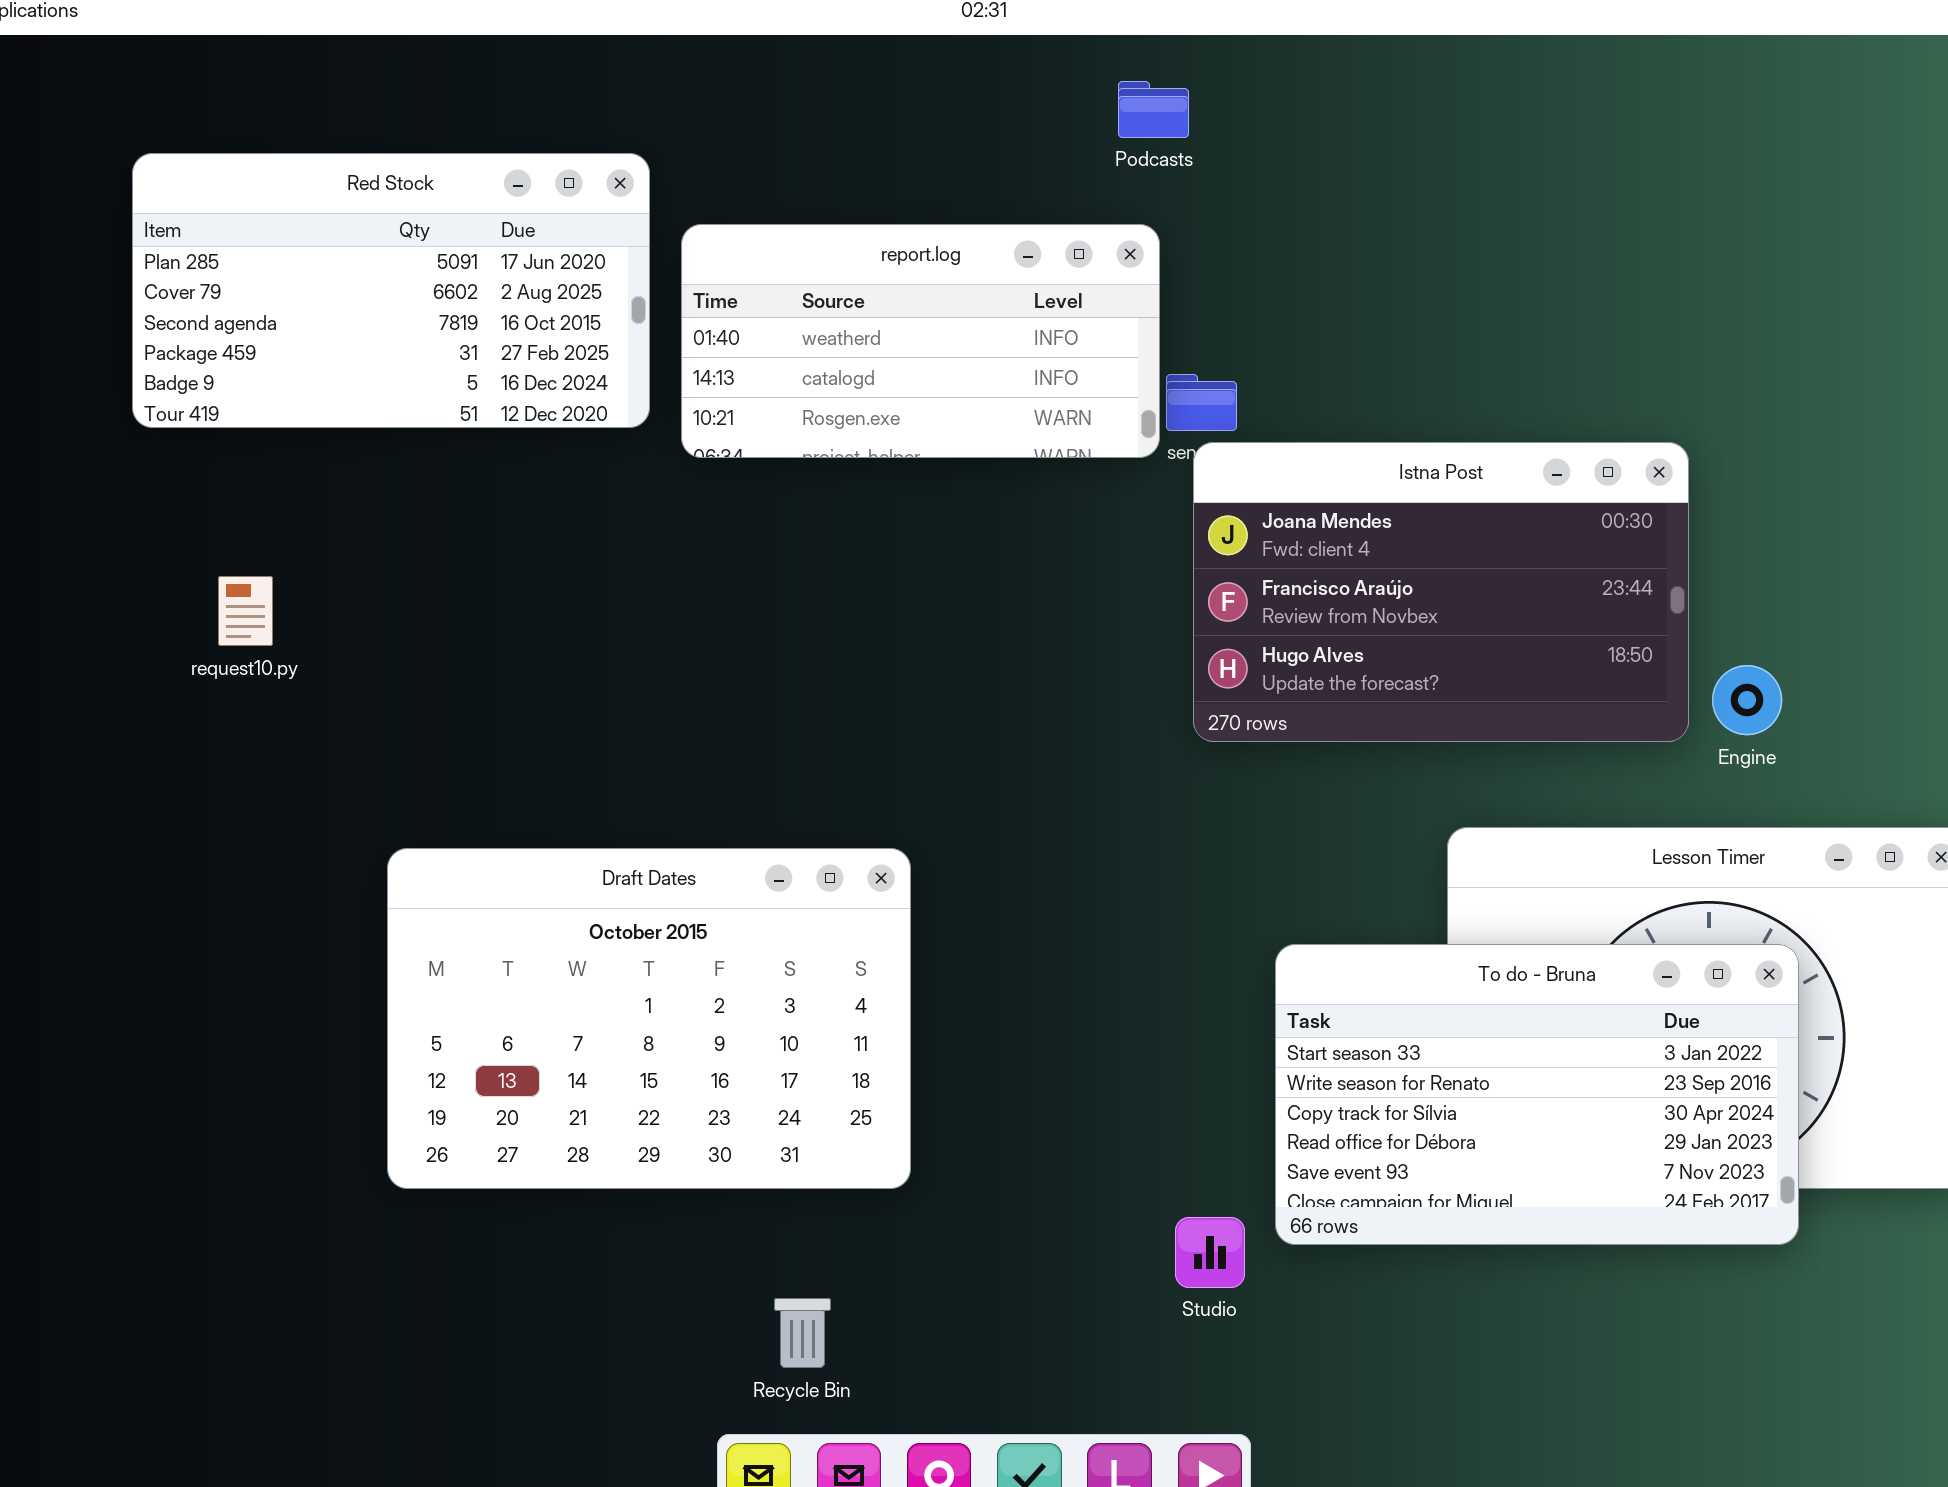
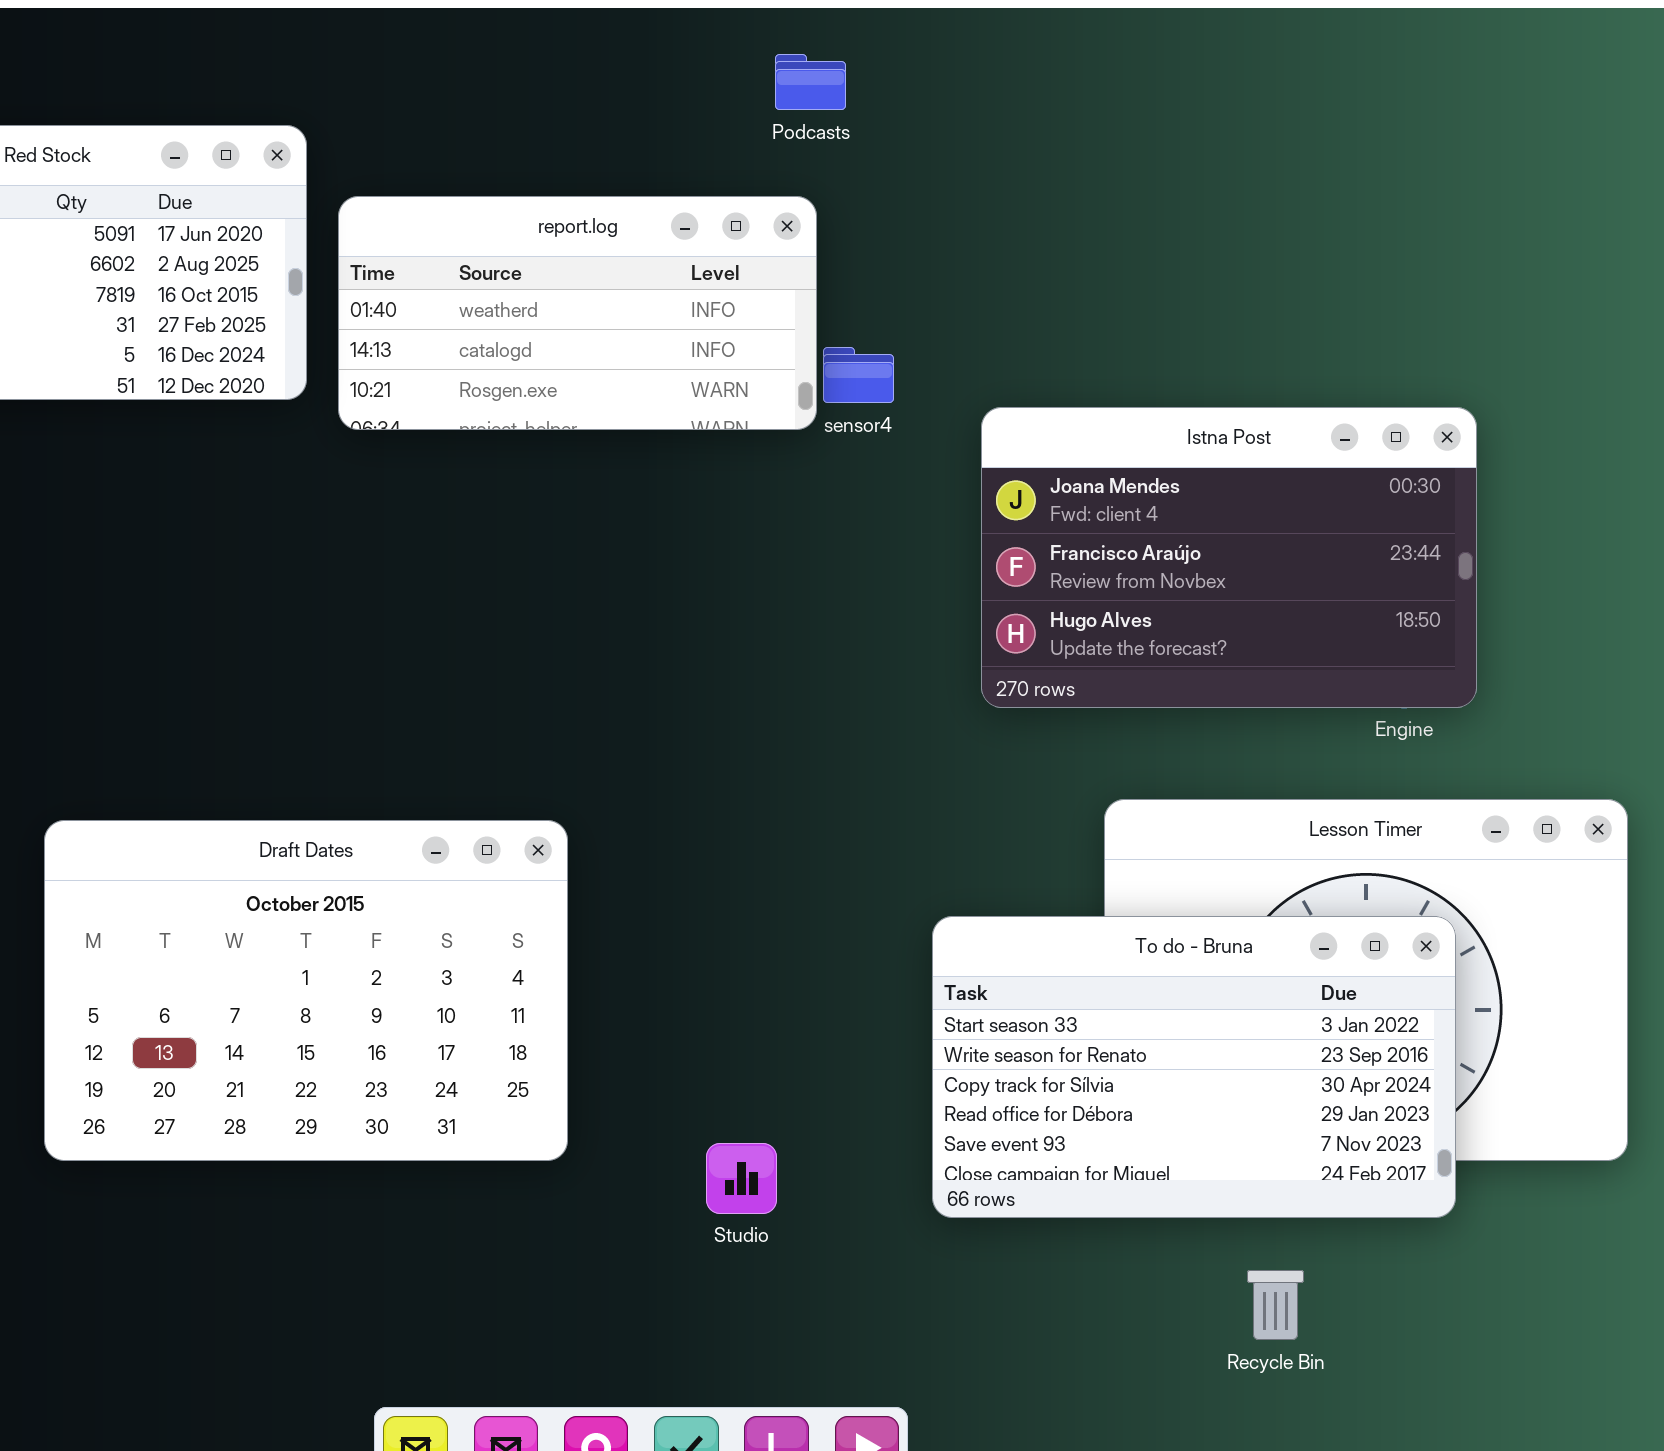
Istna Post: [1193,442,1689,742] -> [981,407,1477,708], moved
Studio: [1175,1217,1245,1288] -> [706,1143,777,1214], moved
Recycle Bin: [774,1298,831,1368] -> [1247,1270,1304,1340], moved

